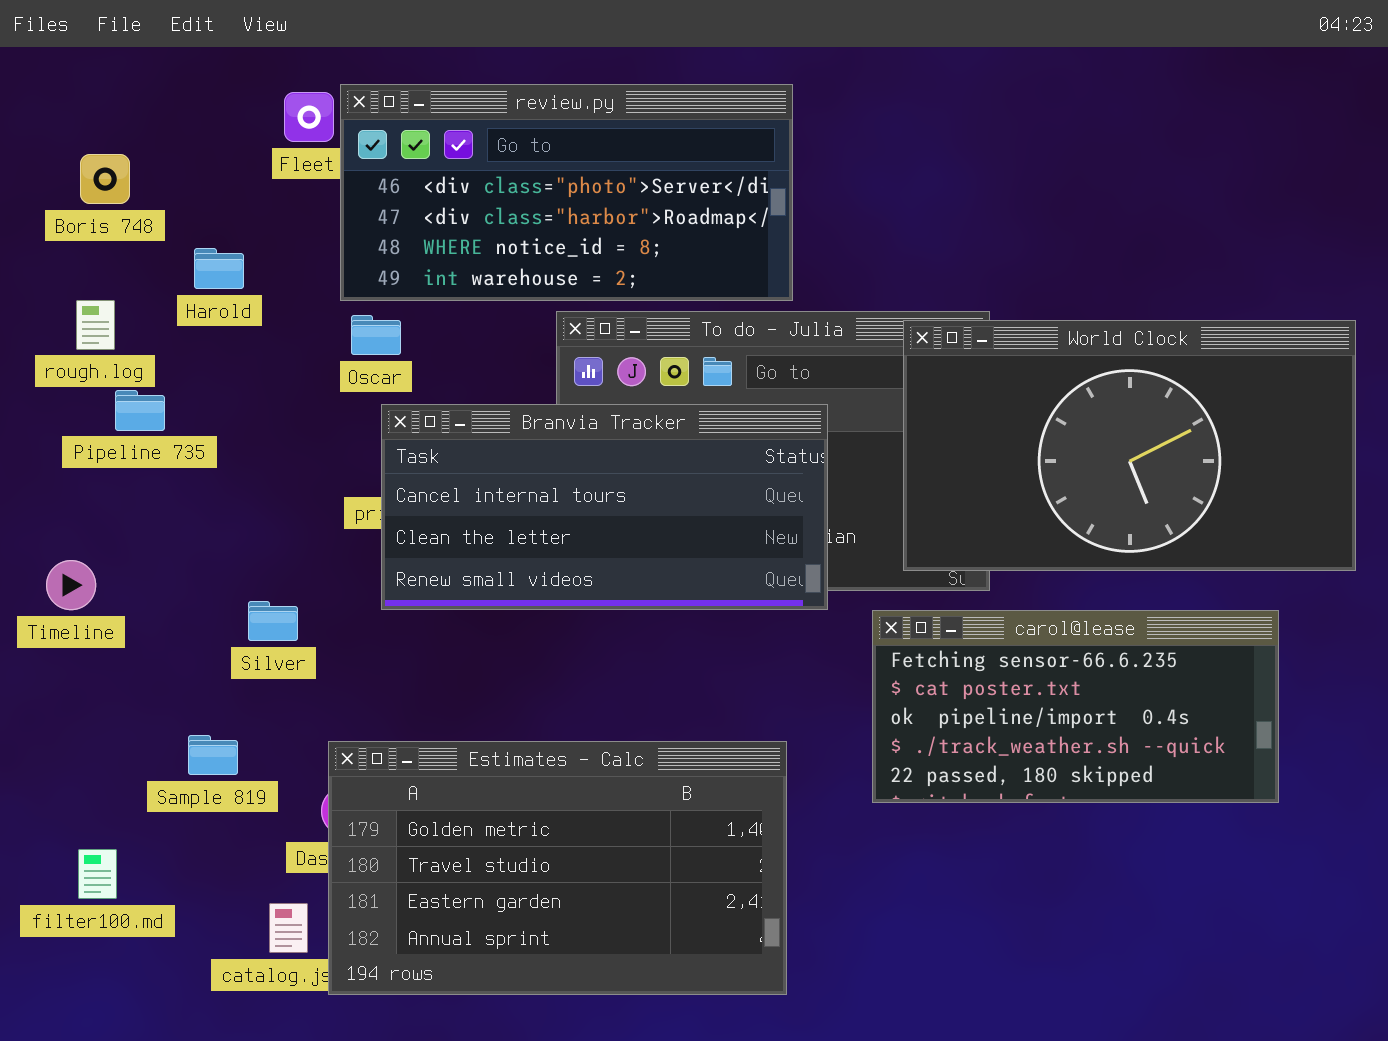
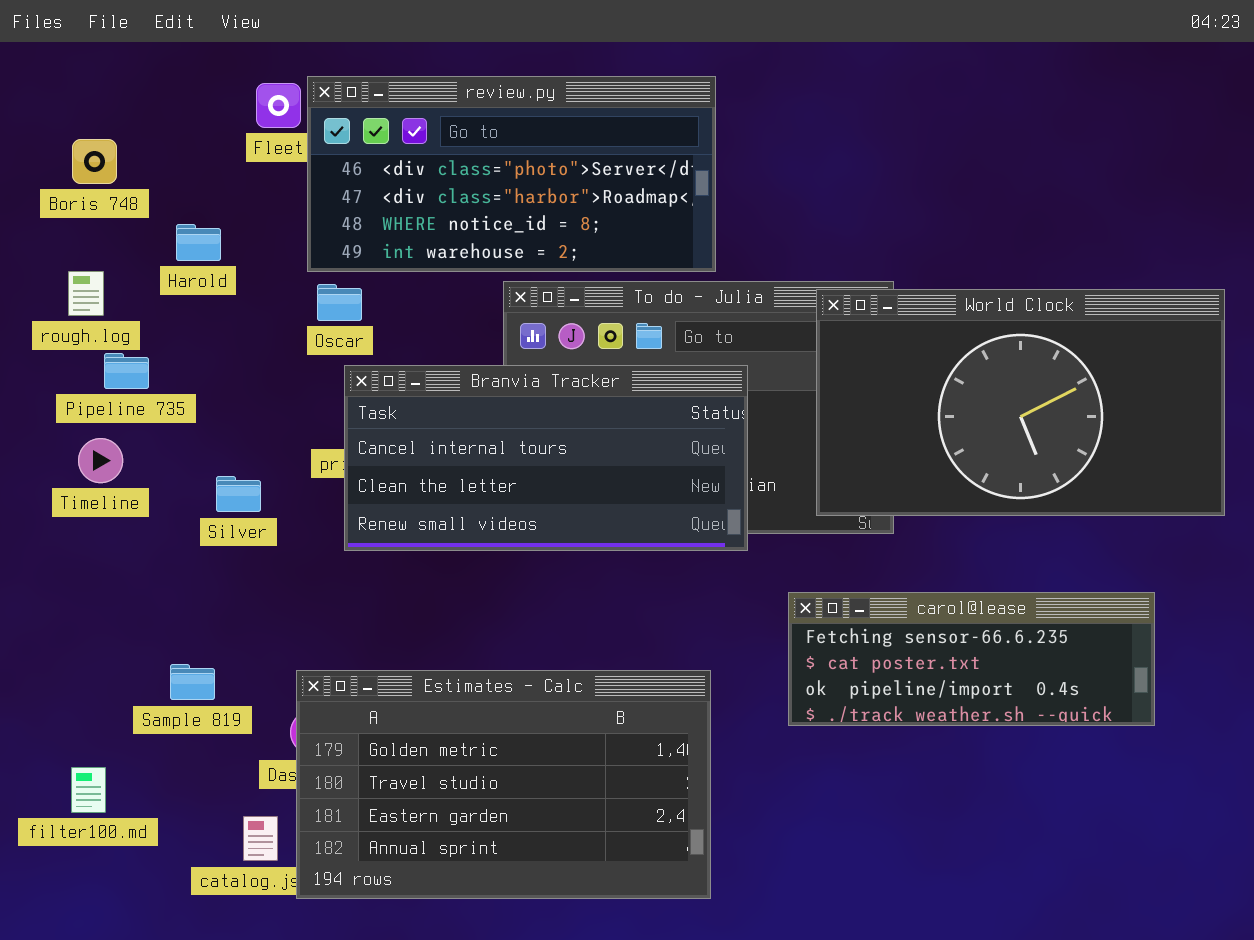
Timeline: [46,560,96,610] -> [78,438,123,483], moved
Silver: [248,601,298,641] -> [216,476,261,512], moved
carol@lease: [872,610,1279,803] -> [788,592,1155,726], resized

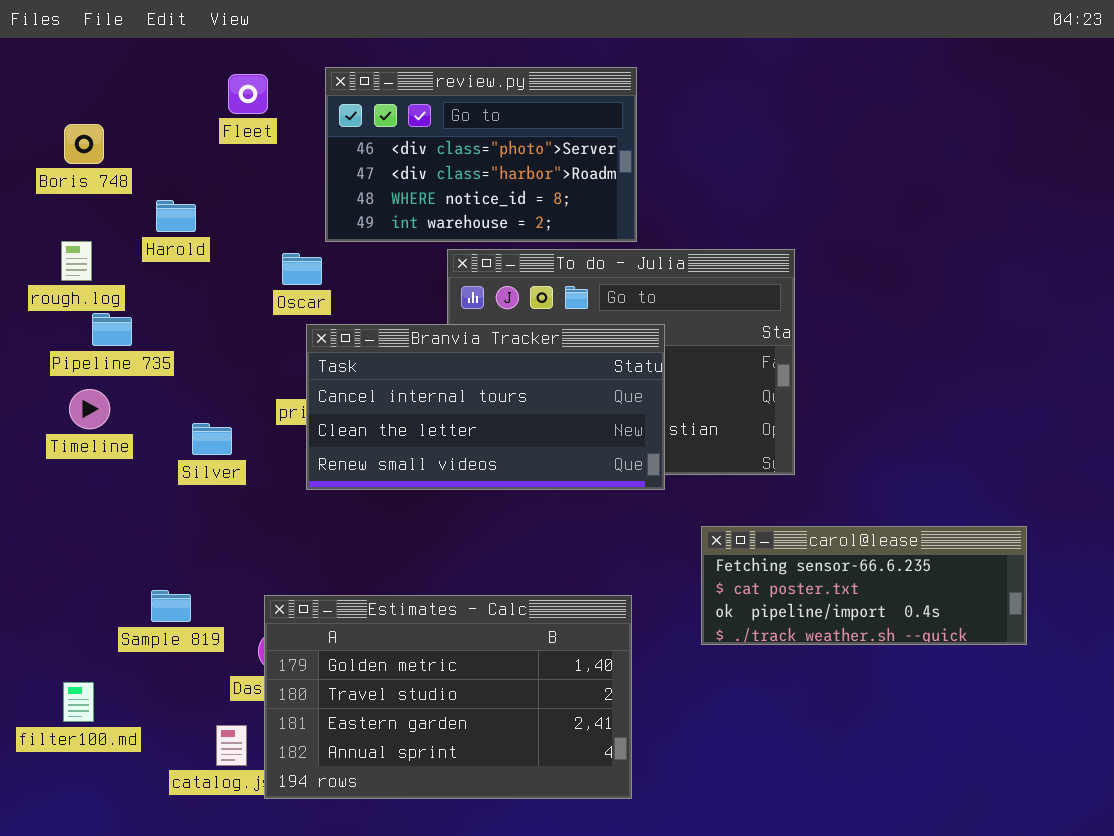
review.py: [307,76,716,272] -> [325,67,637,242], resized
World Clock: [816,289,1225,516] -> none, closed

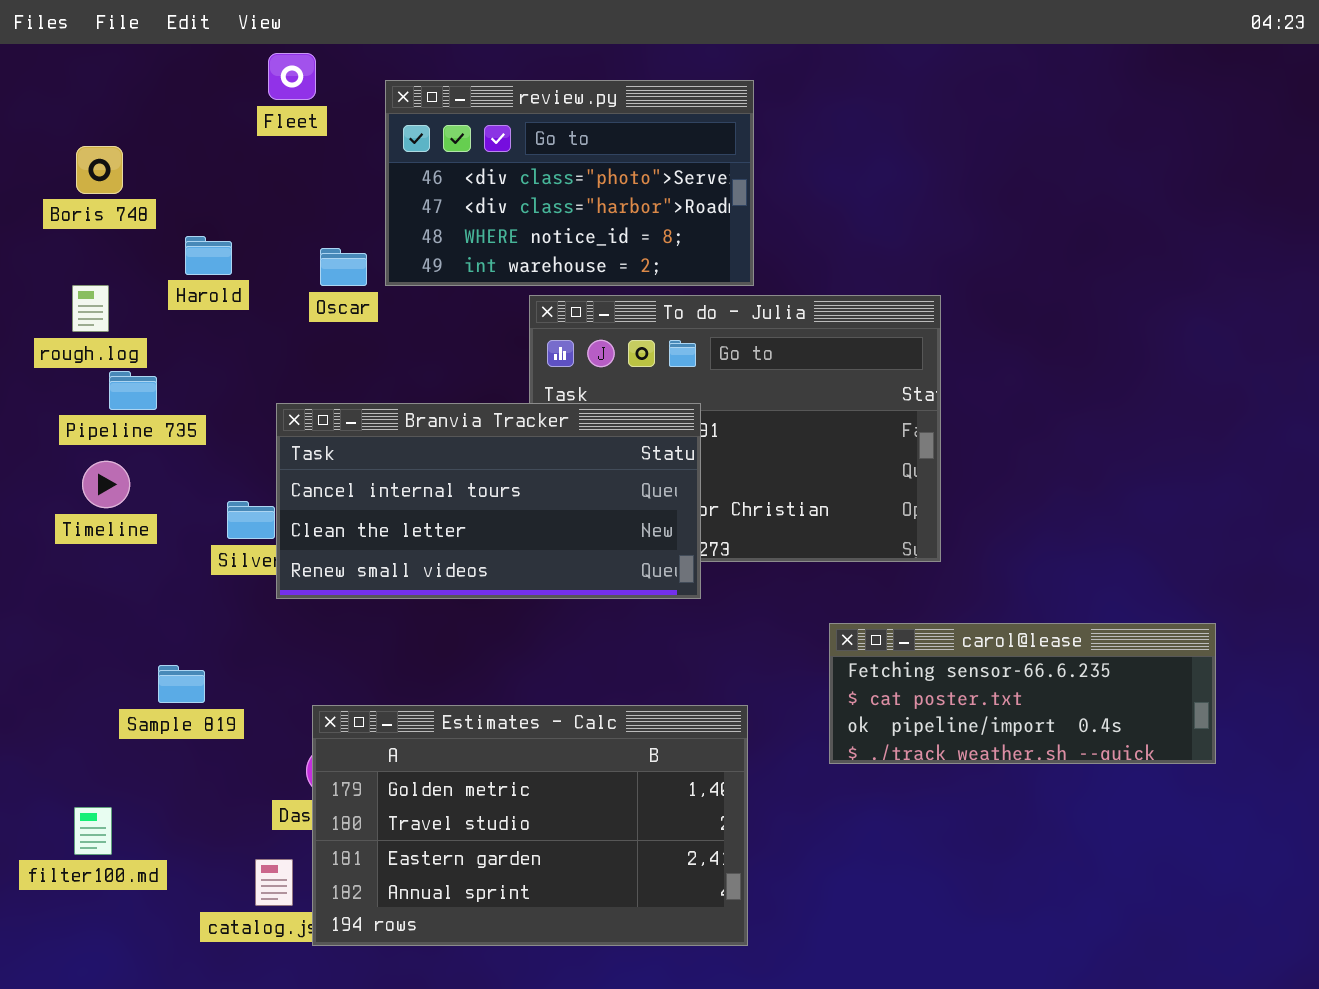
Fleet: [228,74,268,114] -> [268,53,316,100], moved
Oscar: [282,253,322,285] -> [320,248,367,286], moved
Branvia Tracker: [306,324,665,490] -> [276,403,701,599], moved
Sample 819: [151,590,191,622] -> [158,665,205,703], moved

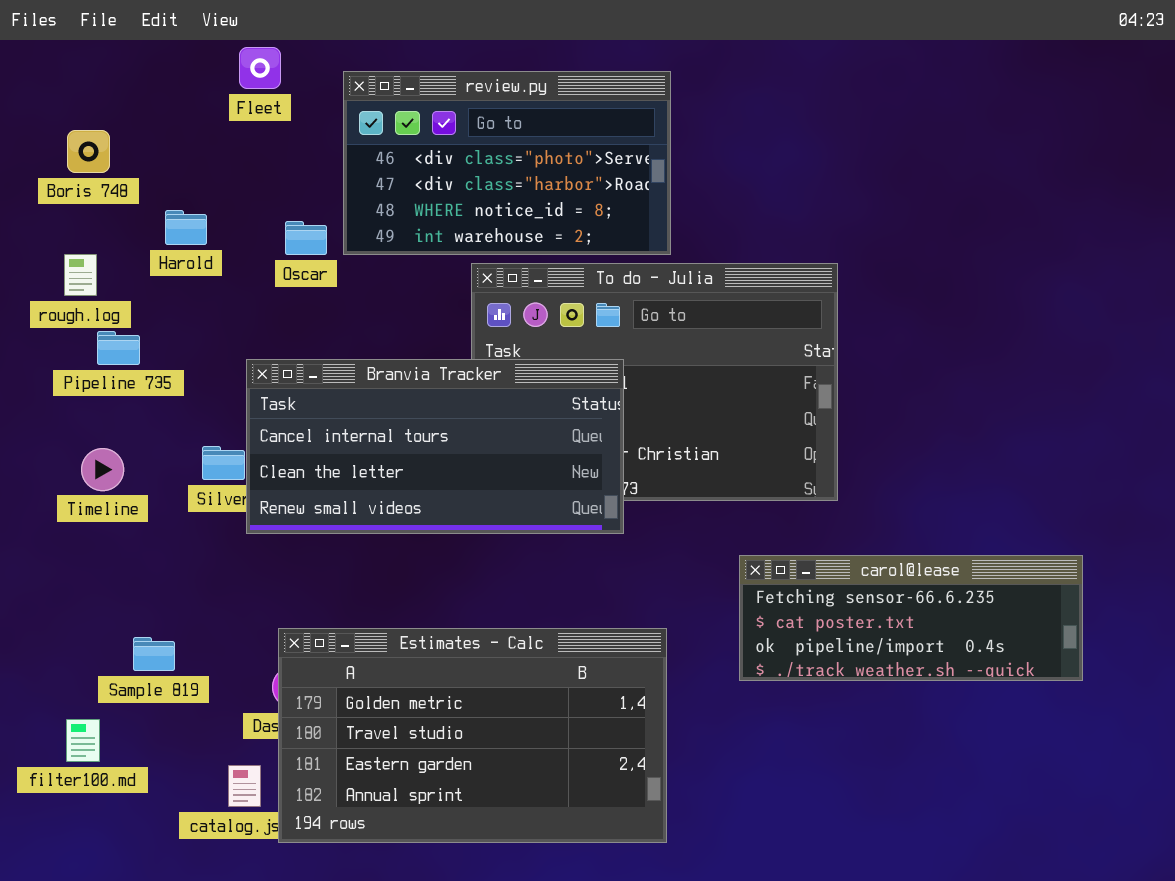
Timeline: [82,461,130,508] -> [81,448,124,491], moved
Sample 819: [158,665,205,703] -> [133,637,175,671], moved

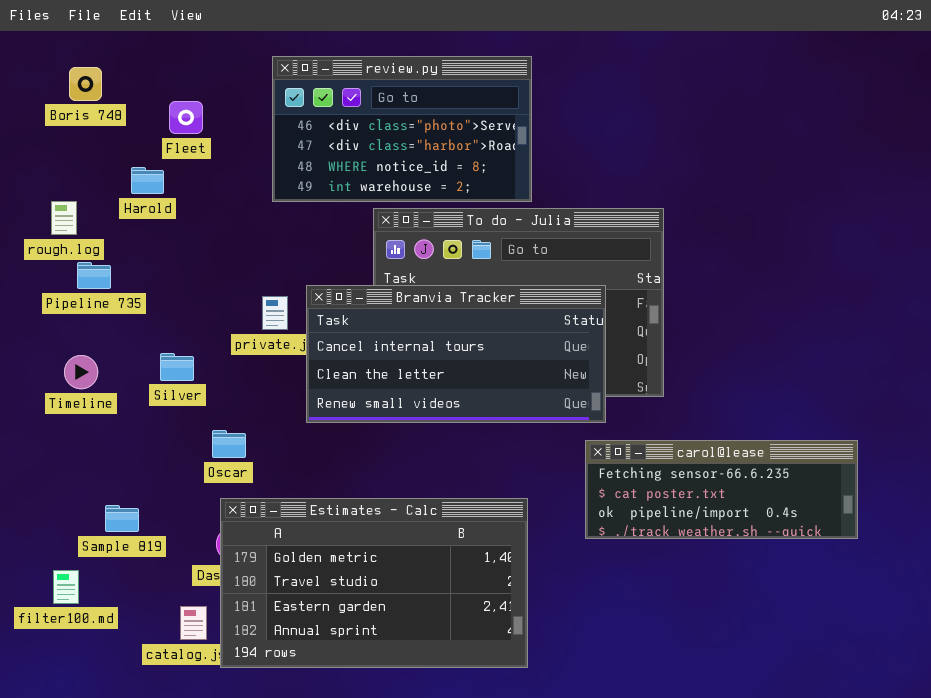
Fleet: [239,47,281,89] -> [169,101,203,134], moved
Boris 748: [67,130,110,173] -> [69,67,102,101], moved
Oscar: [285,221,327,255] -> [212,430,246,458], moved
Branvia Tracker: [246,359,624,534] -> [306,285,606,423], moved

